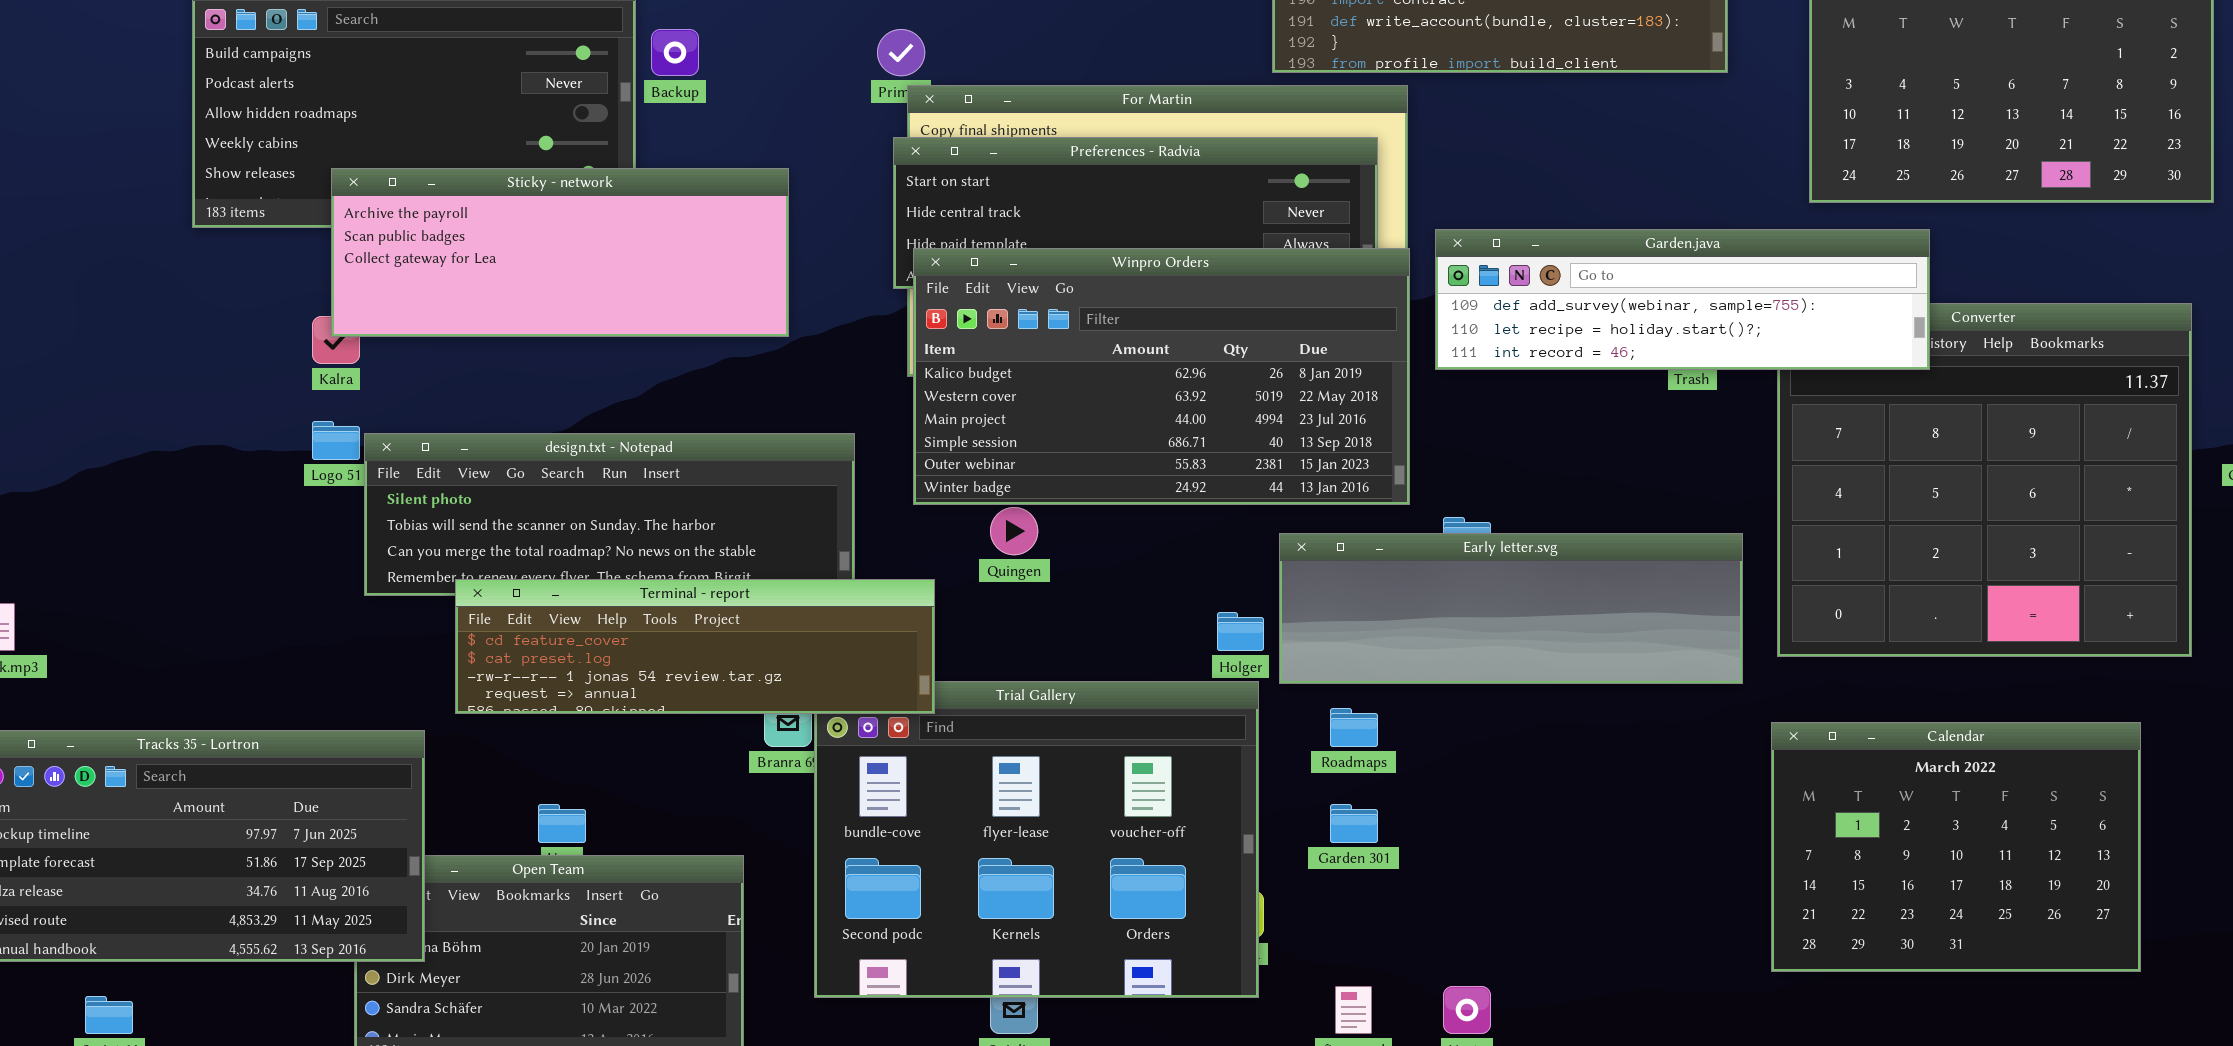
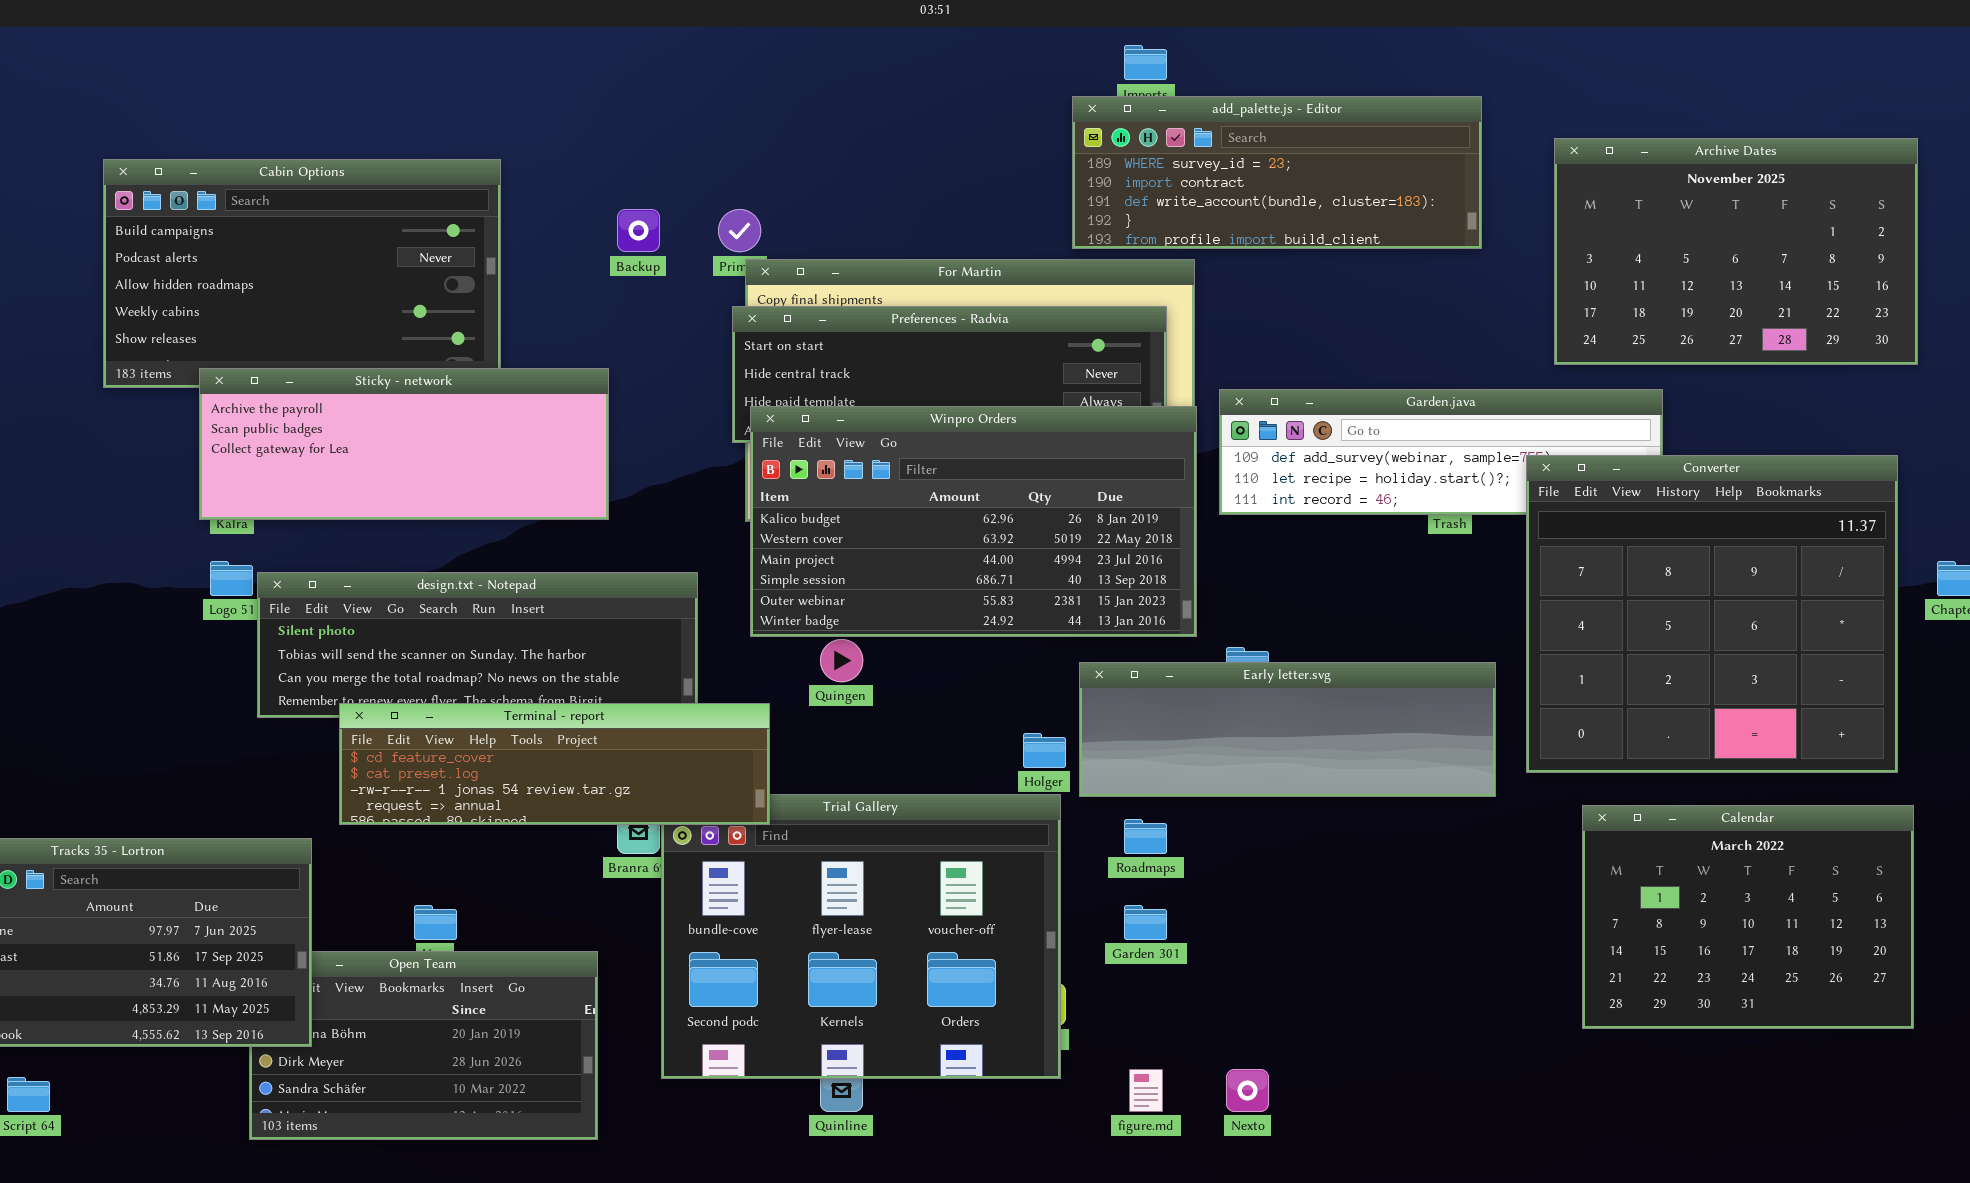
Backup: [651,29,699,76] -> [617,209,660,252], moved
Sticky - network: [331,168,789,337] -> [199,368,609,520], moved
Converter: [1777,303,2192,657] -> [1526,455,1898,773], raised
Calendar: [1771,722,2141,972] -> [1582,805,1914,1029], moved

